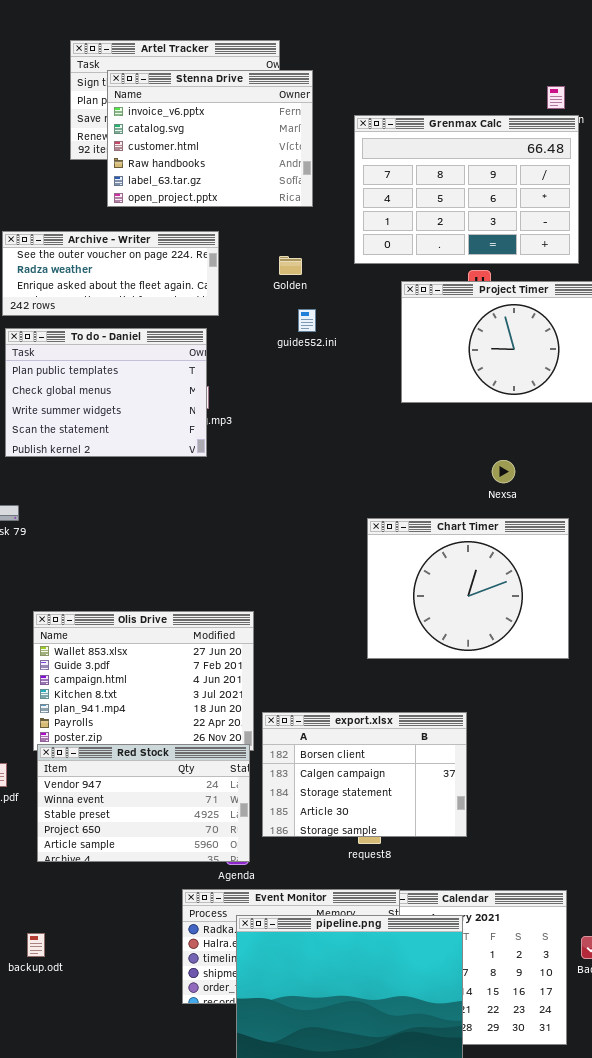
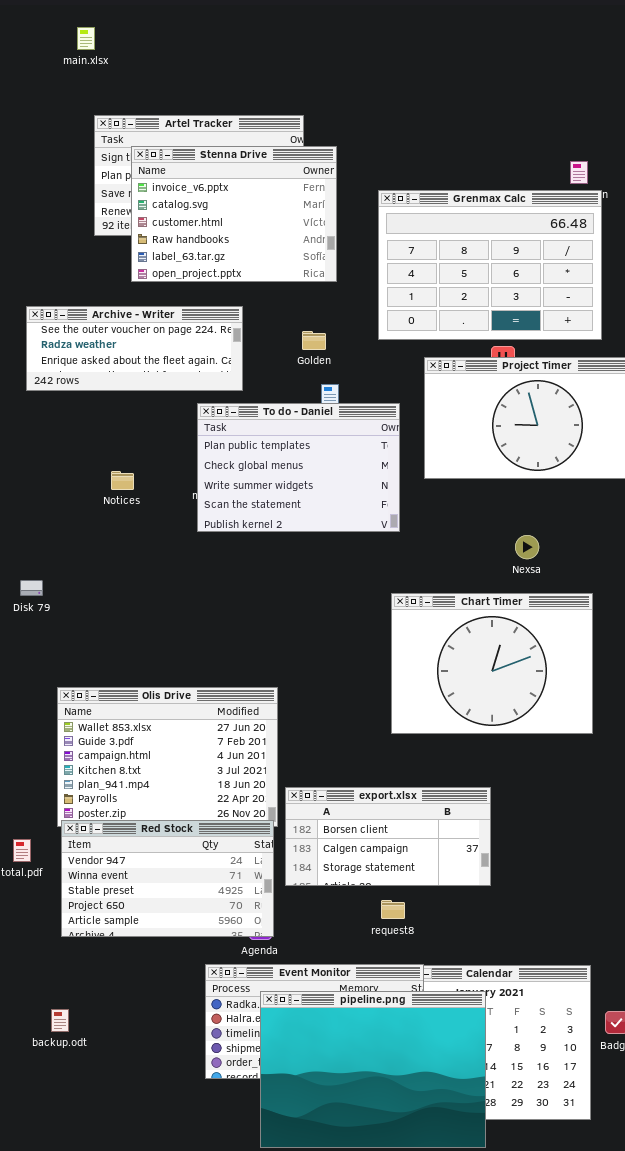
To do - Daniel: [5,328,207,457] -> [197,403,400,532], moved
export.xlsx: [262,712,467,837] -> [285,787,491,886], resized

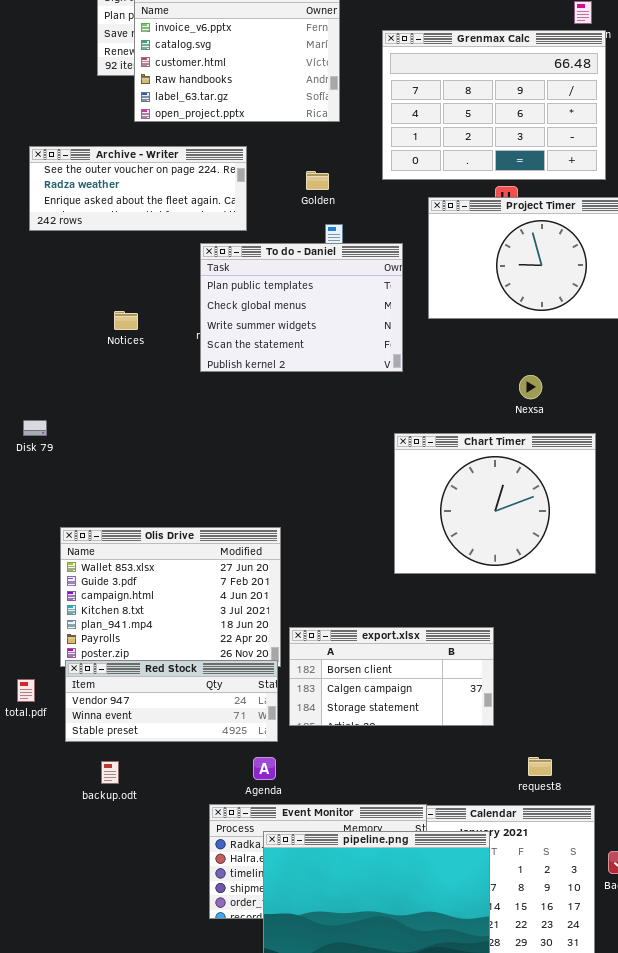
Red Stock: [61,820,274,937] -> [65,660,278,742], resized
request8: [381,900,405,919] -> [528,757,552,776], moved
backup.odt: [51,1009,69,1032] -> [101,761,119,784], moved

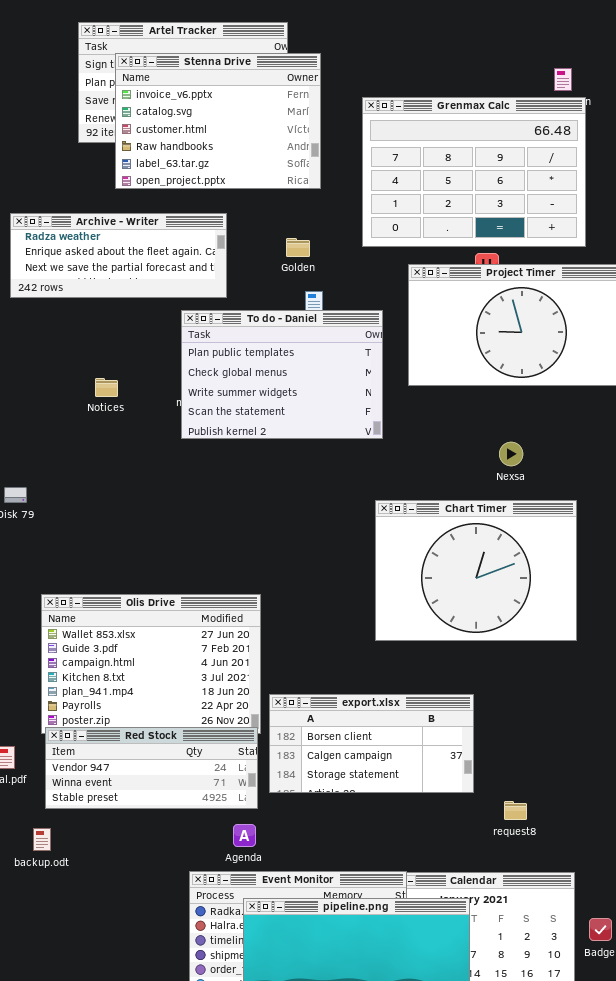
Archive - Writer: [29,146,247,231] -> [10,213,227,298], scrolled down 1 row
request8: [528,757,552,776] -> [504,801,527,820], moved
backup.odt: [101,761,119,784] -> [33,828,51,851], moved

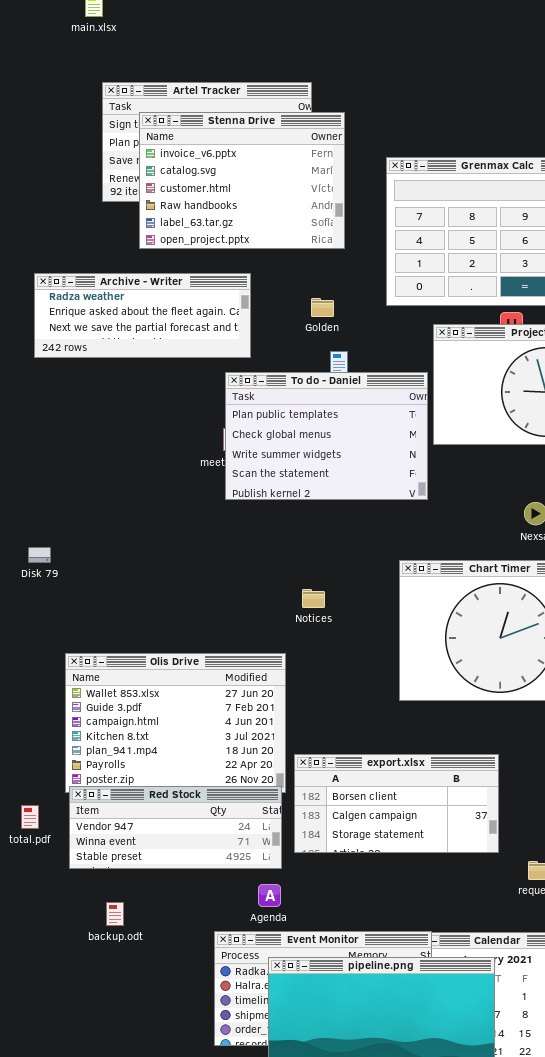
To do - Daniel: [181,310,383,439] -> [225,372,428,500], moved
Notices: [95,378,118,397] -> [302,589,325,608], moved
backup.odt: [33,828,51,851] -> [106,902,124,926], moved

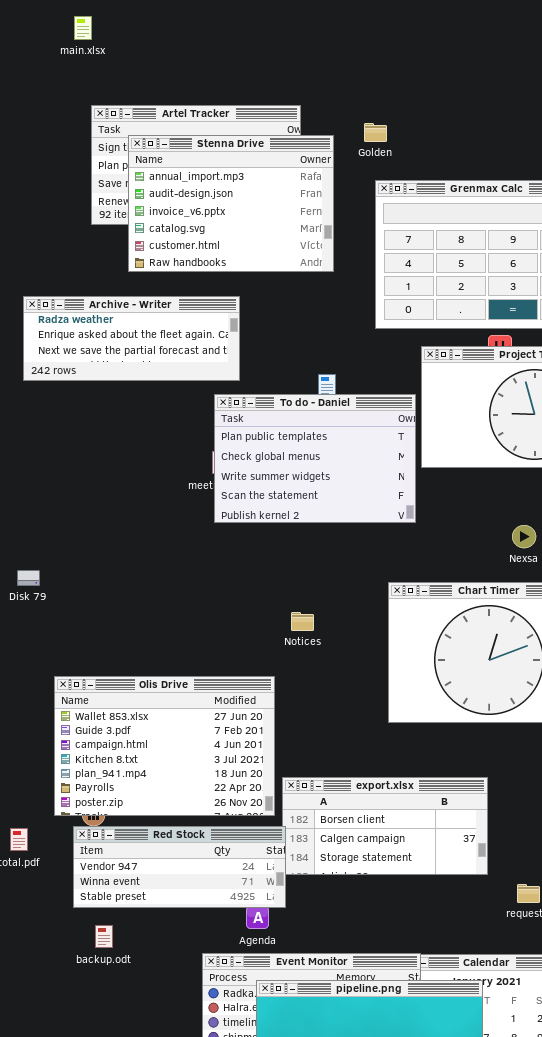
Stenna Drive: [139,112,345,249] -> [128,135,334,272], scrolled up 2 rows
Golden: [311,298,334,317] -> [364,123,387,142], moved
Red Stock: [69,786,282,869] -> [73,826,286,908], moved

